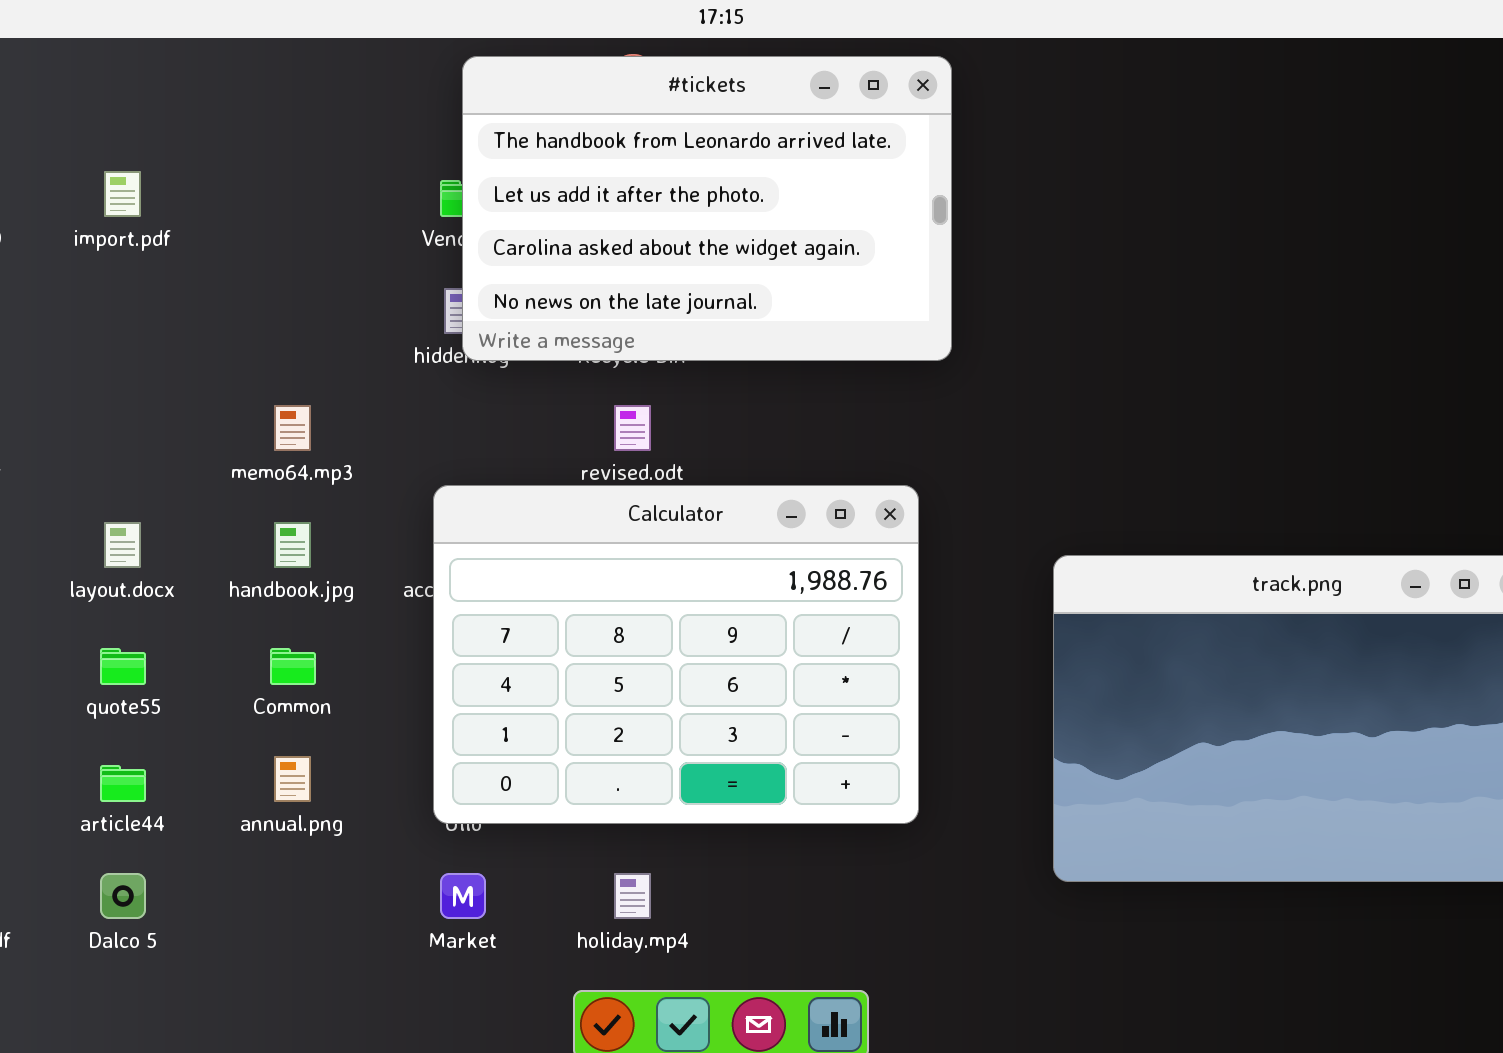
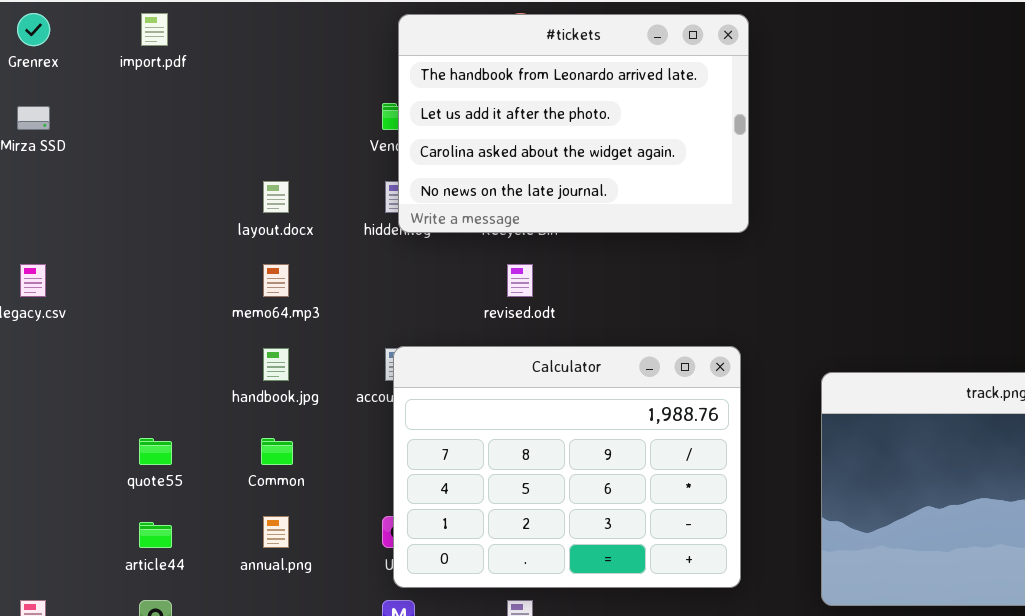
import.pdf: [104,171,141,217] -> [141,13,168,46], moved
Calculator: [433,485,919,824] -> [393,346,741,588], moved
layout.docx: [104,522,141,568] -> [263,181,289,213], moved

